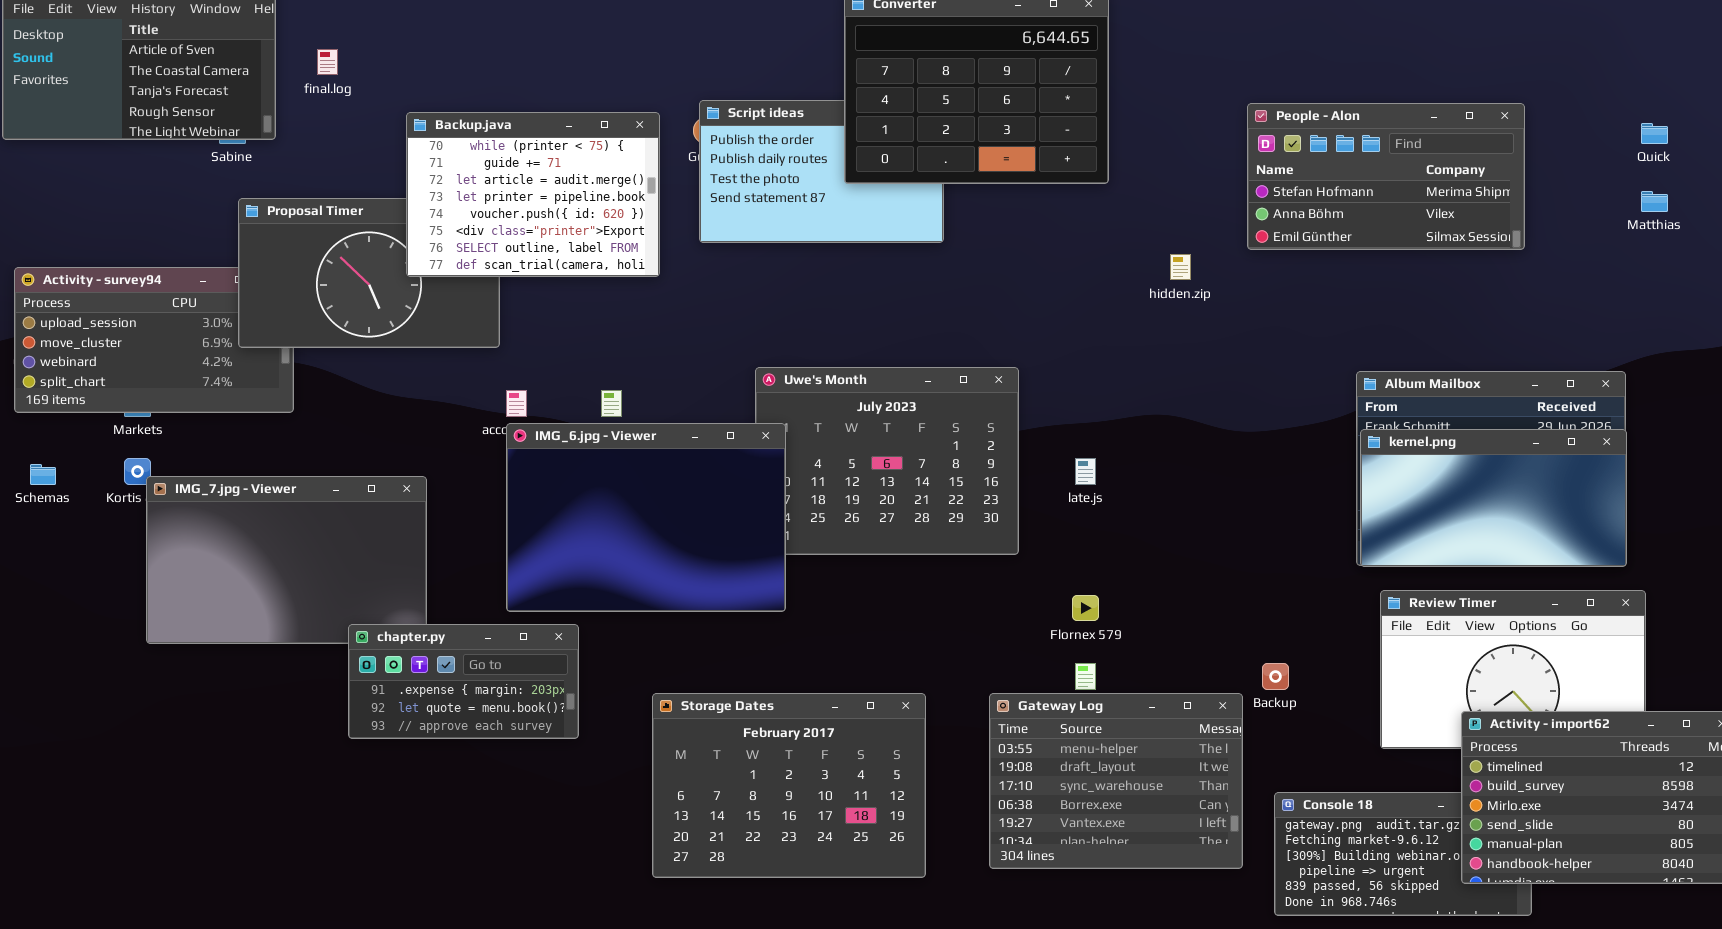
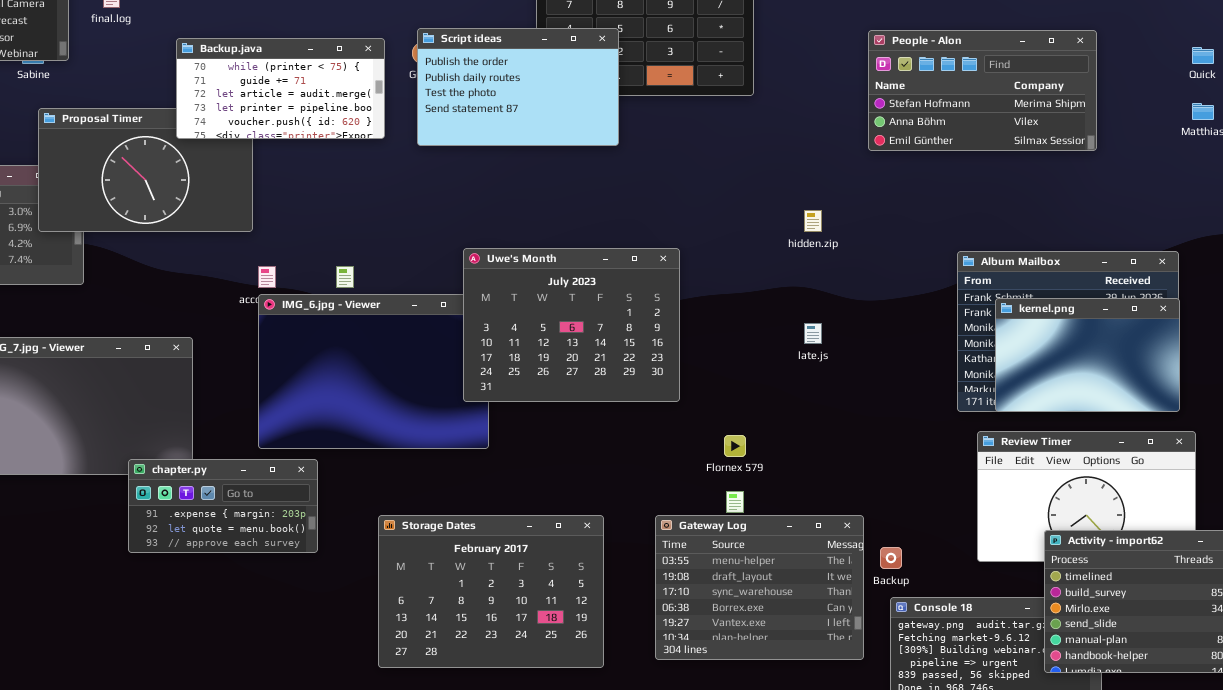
Script ideas: [699,100,944,243] -> [417,28,619,146], raised
Backup.java: [406,112,660,277] -> [176,38,385,139], resized
hidden.zip: [1170,254,1191,280] -> [804,210,822,232], moved
Uwe's Month: [755,367,1019,555] -> [463,248,680,402], raised
kernel.png: [1360,429,1627,567] -> [995,298,1180,412], resized
late.js: [1075,458,1096,485] -> [804,323,822,344], moved
Backup: [1262,663,1289,690] -> [880,547,902,569], moved

